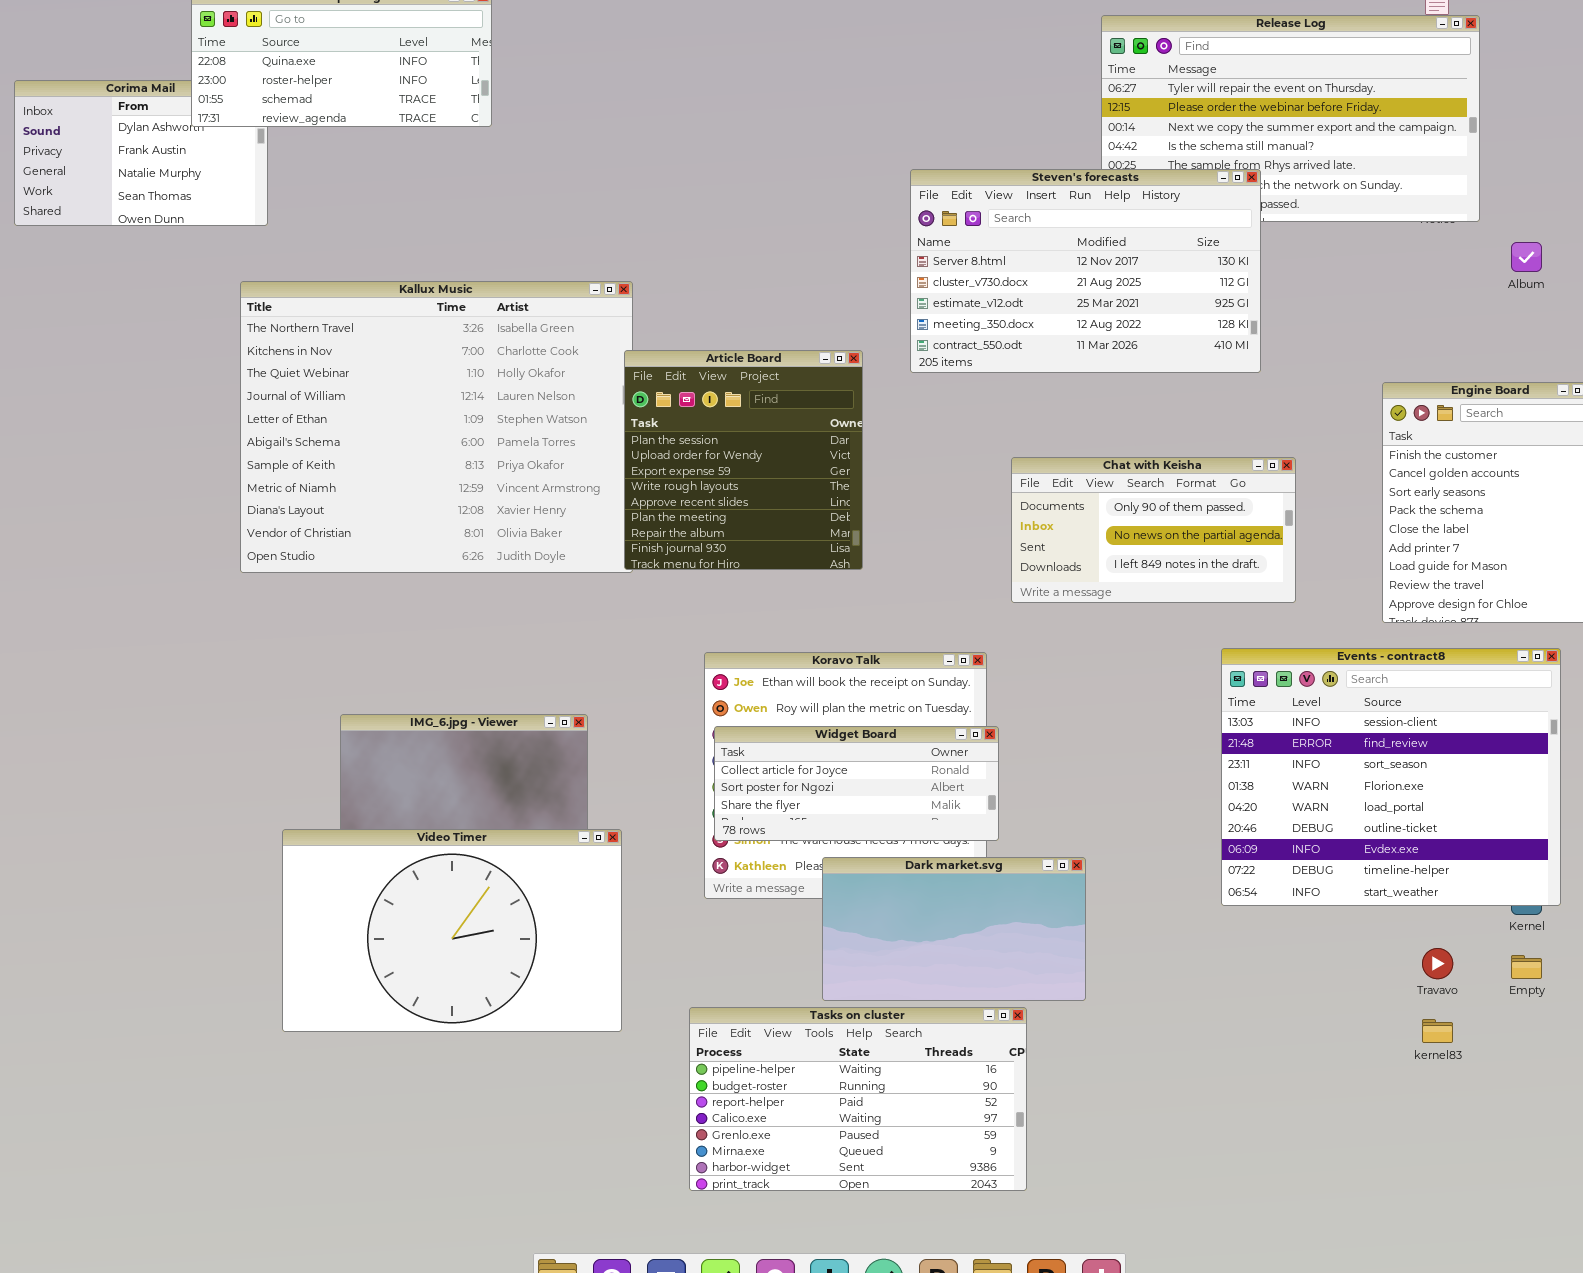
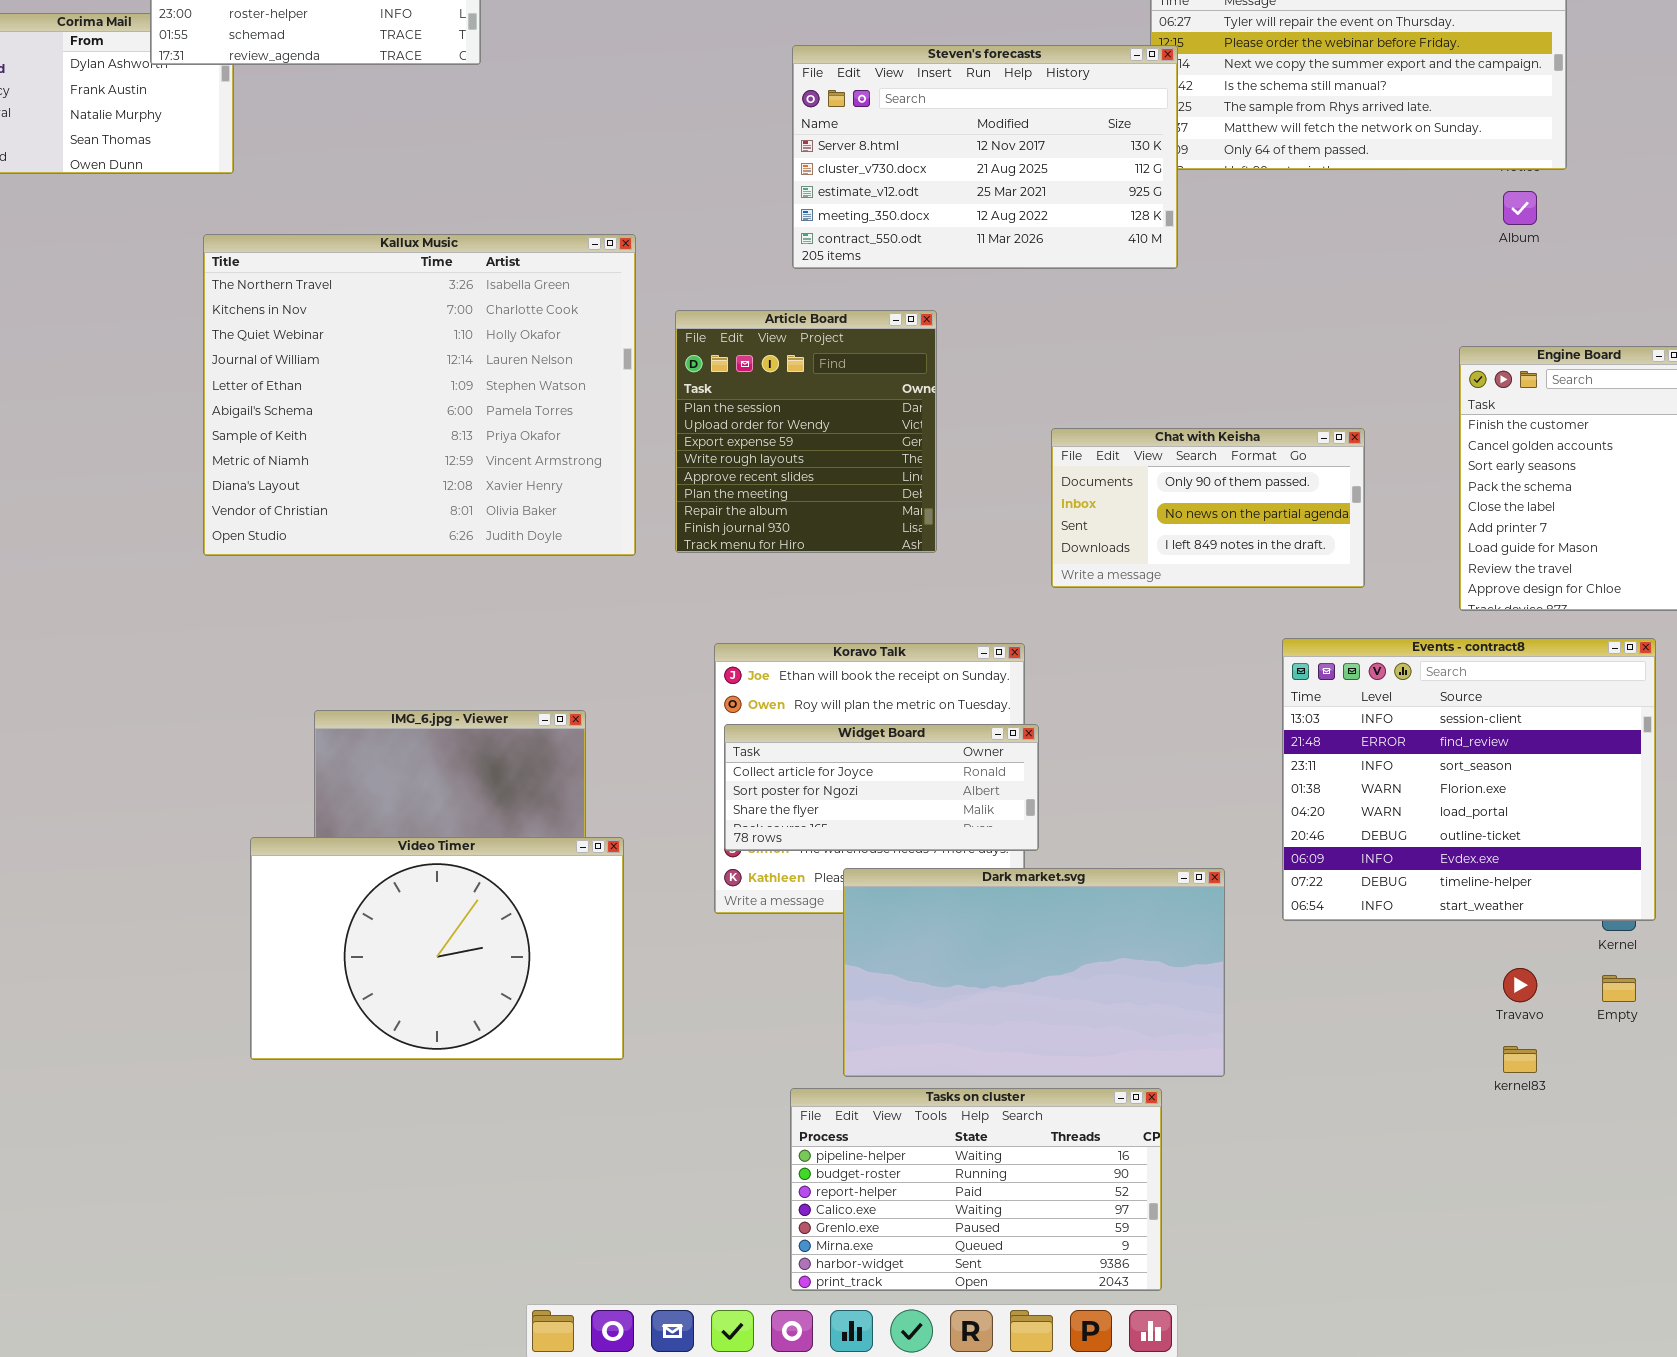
Steven's forecasts: [910,169,1261,373] -> [792,45,1178,269], moved
Album: [1511,242,1542,272] -> [1503,191,1537,225], moved
Article Board: [624,350,863,570] -> [675,310,937,553], moved
Dark market.svg: [822,857,1086,1001] -> [843,868,1225,1077], resized
Tasks on cluster: [689,1007,1027,1191] -> [790,1088,1162,1291], moved

